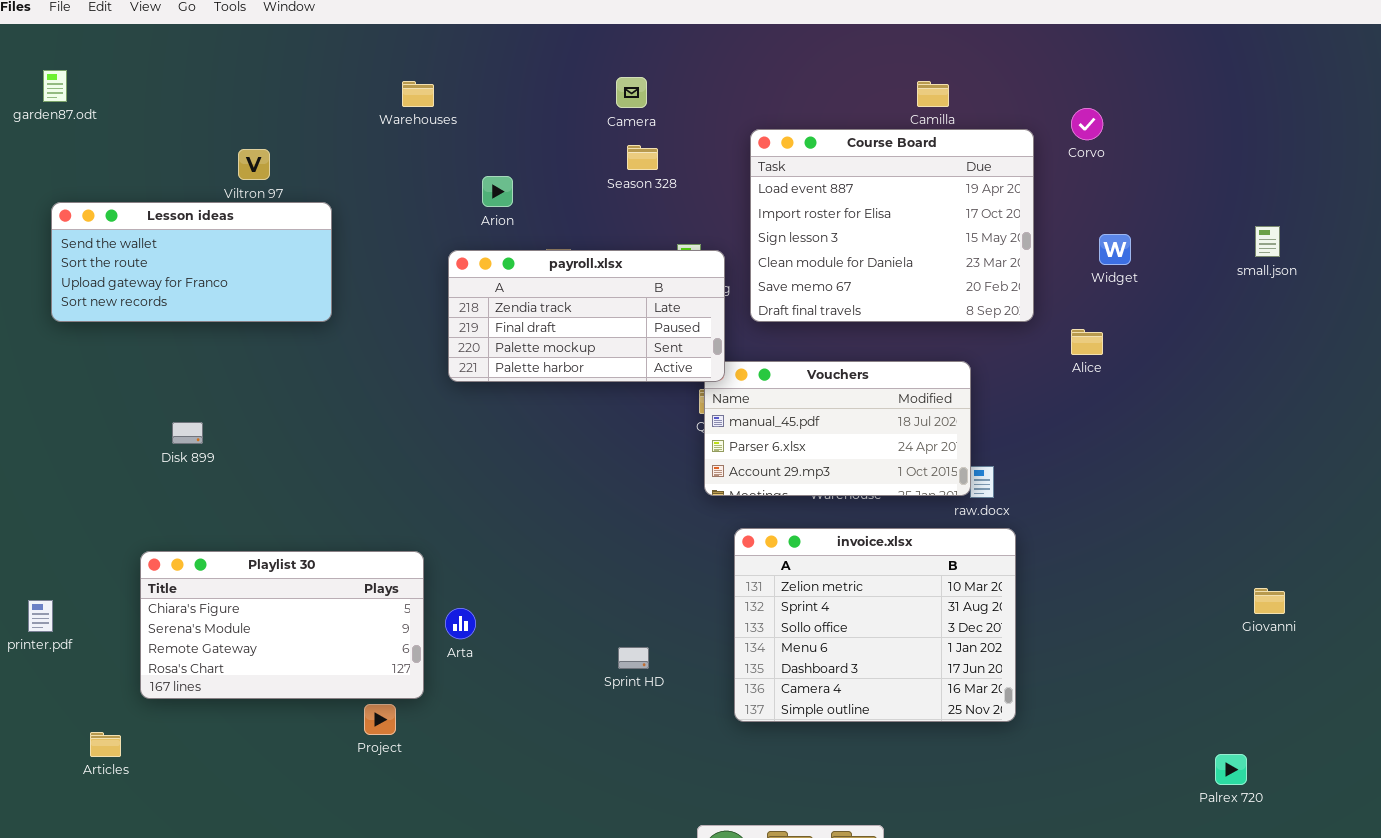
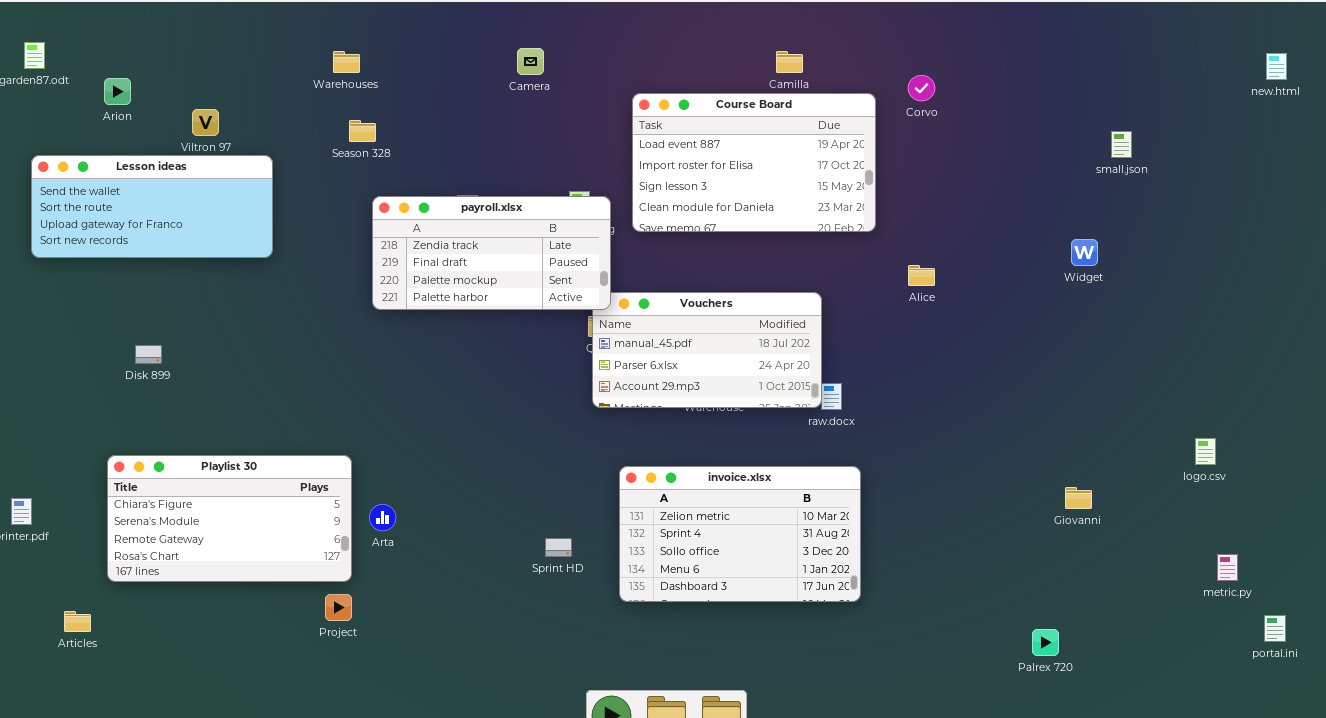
Course Board: [750,129,1034,322] -> [632,93,876,232], resized
Season 328: [627,145,658,170] -> [349,120,376,142], moved
Arion: [482,176,513,207] -> [104,78,131,105], moved
small.json: [1255,226,1280,257] -> [1111,131,1132,158], moved
Widget: [1099,234,1131,265] -> [1071,239,1098,266], moved
invoice.xlsx: [734,528,1016,722] -> [619,466,861,602], resized
Sprint HD: [618,647,649,669] -> [545,538,572,557], moved
Project: [364,704,396,735] -> [325,594,352,621], moved

